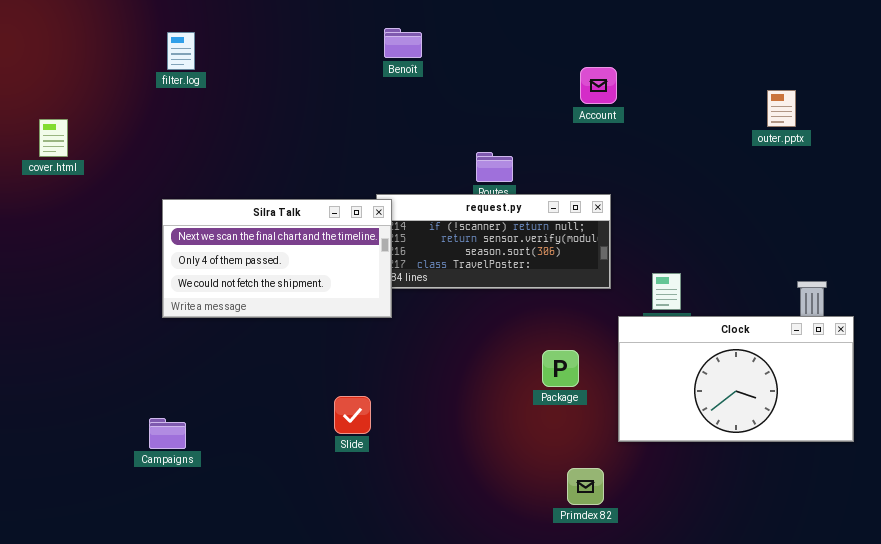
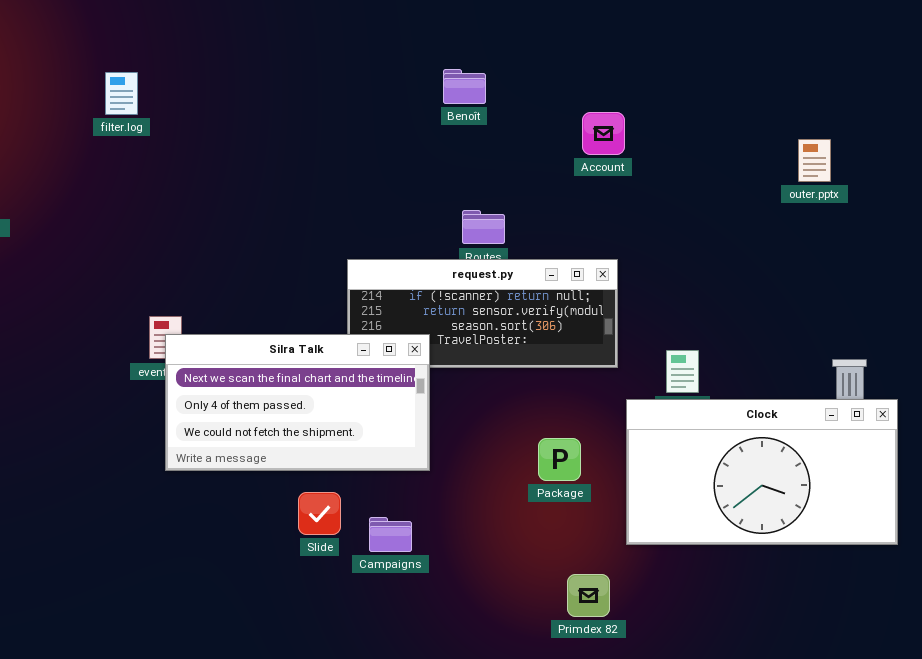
Benoît: [384,28,422,58] -> [443,69,486,104], moved
Silra Talk: [162,199,392,318] -> [165,334,430,471], moved
Campaigns: [149,418,186,449] -> [369,517,412,552], moved

